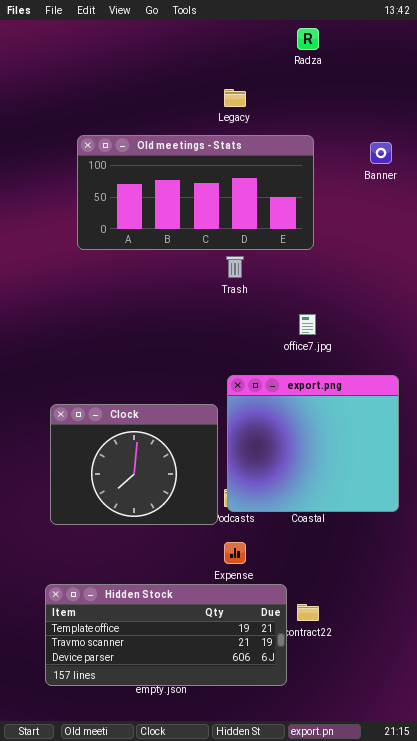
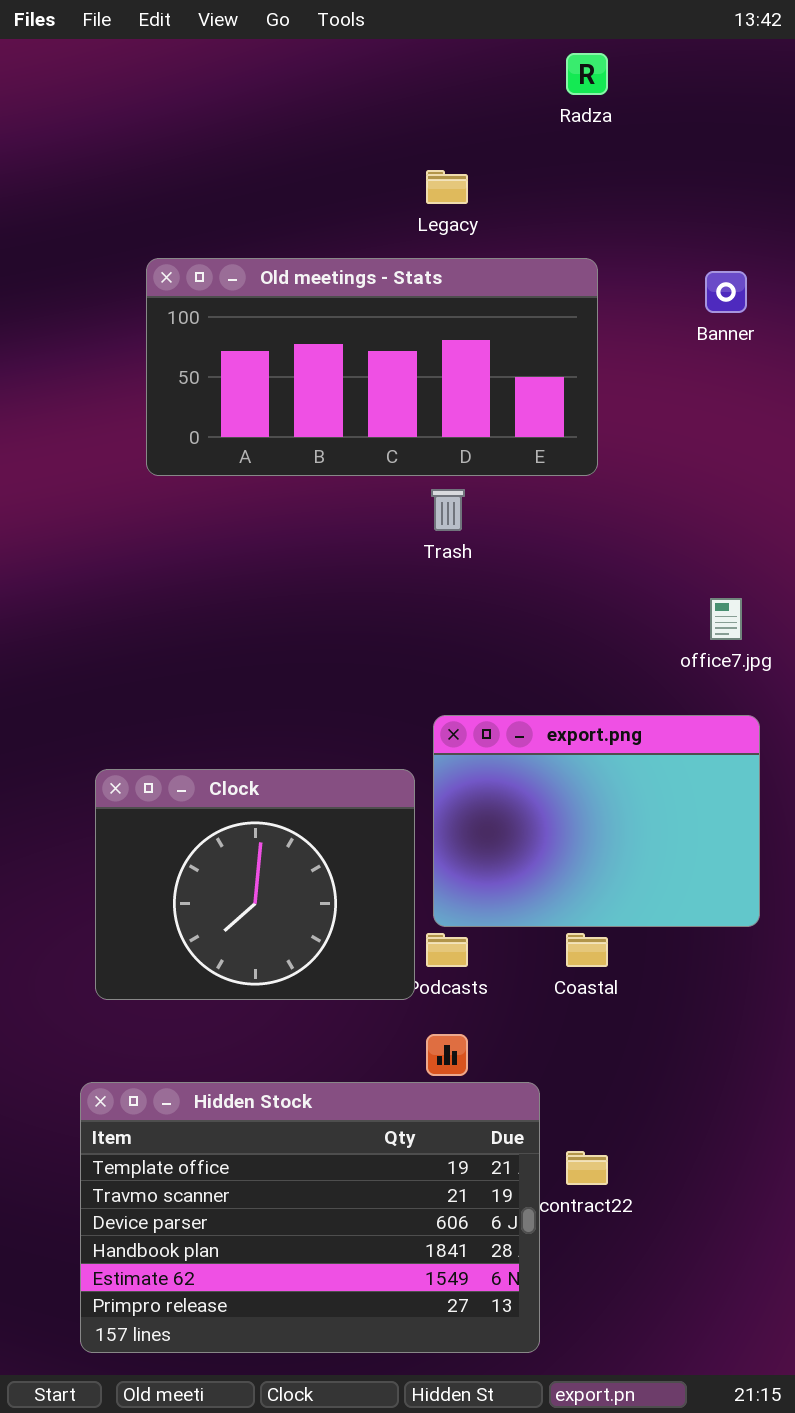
office7.jpg: [299,314,316,335] -> [710,598,742,640], moved
export.png: [227,375,399,512] -> [433,715,760,927], resized
Hidden Stock: [45,584,287,686] -> [80,1082,540,1353], moved, resized

